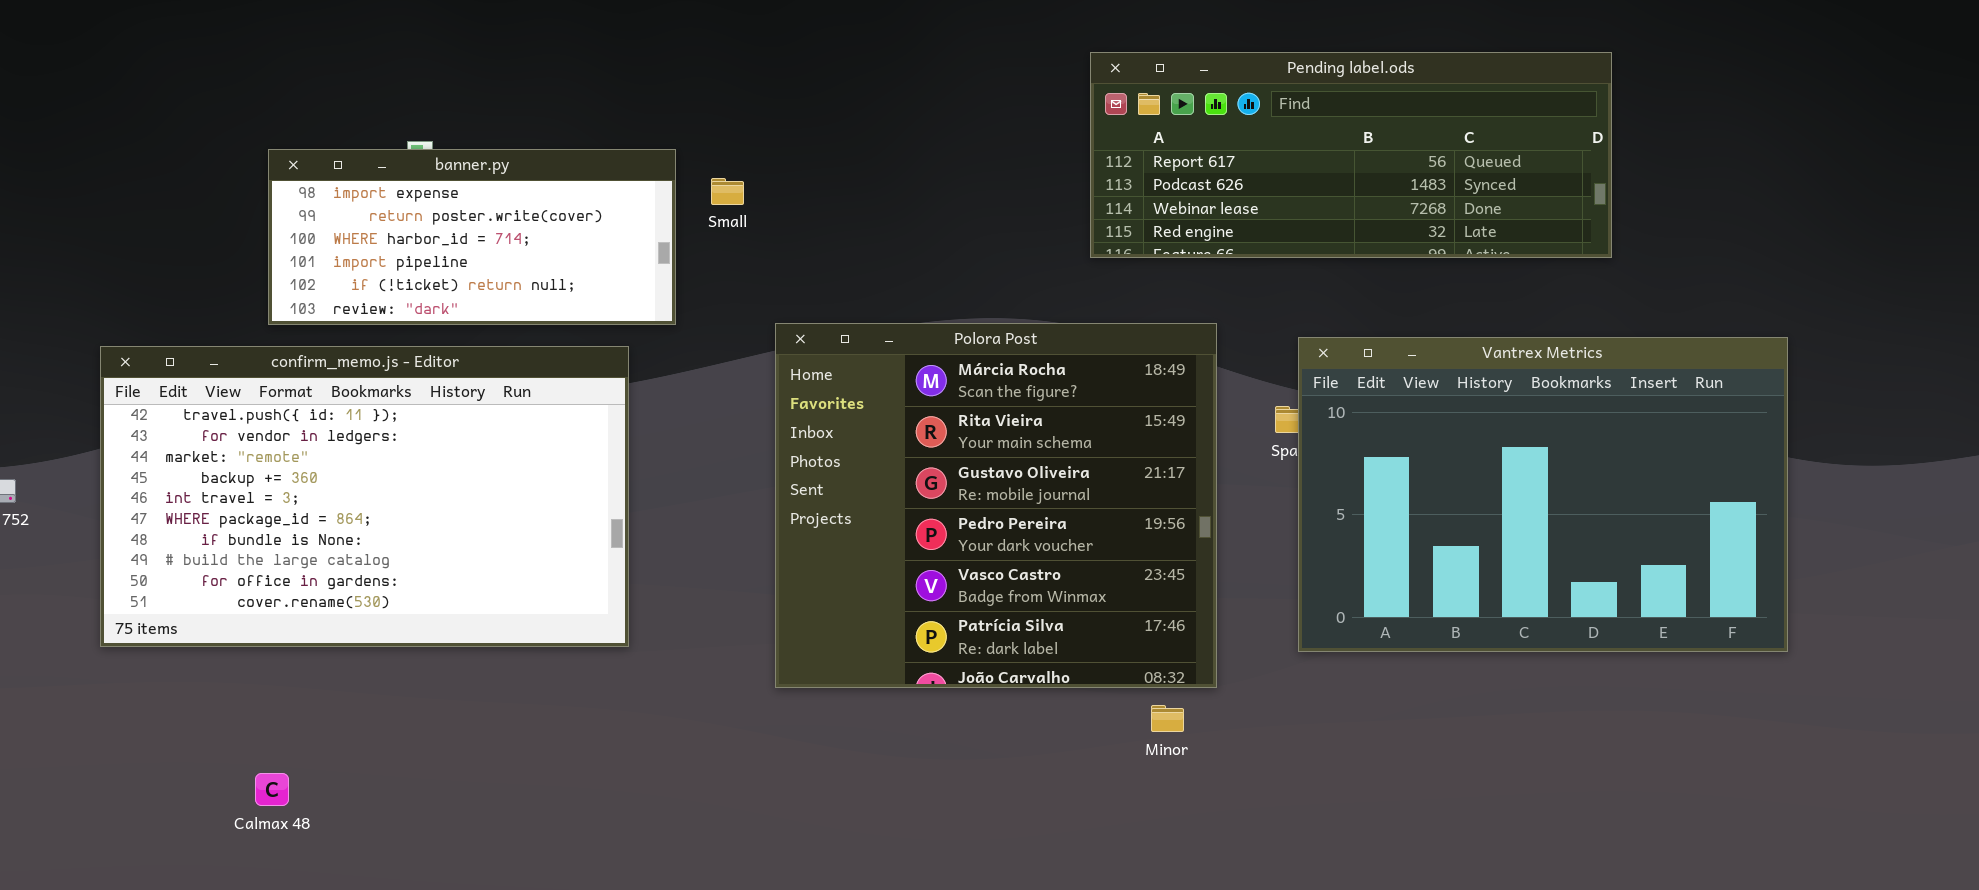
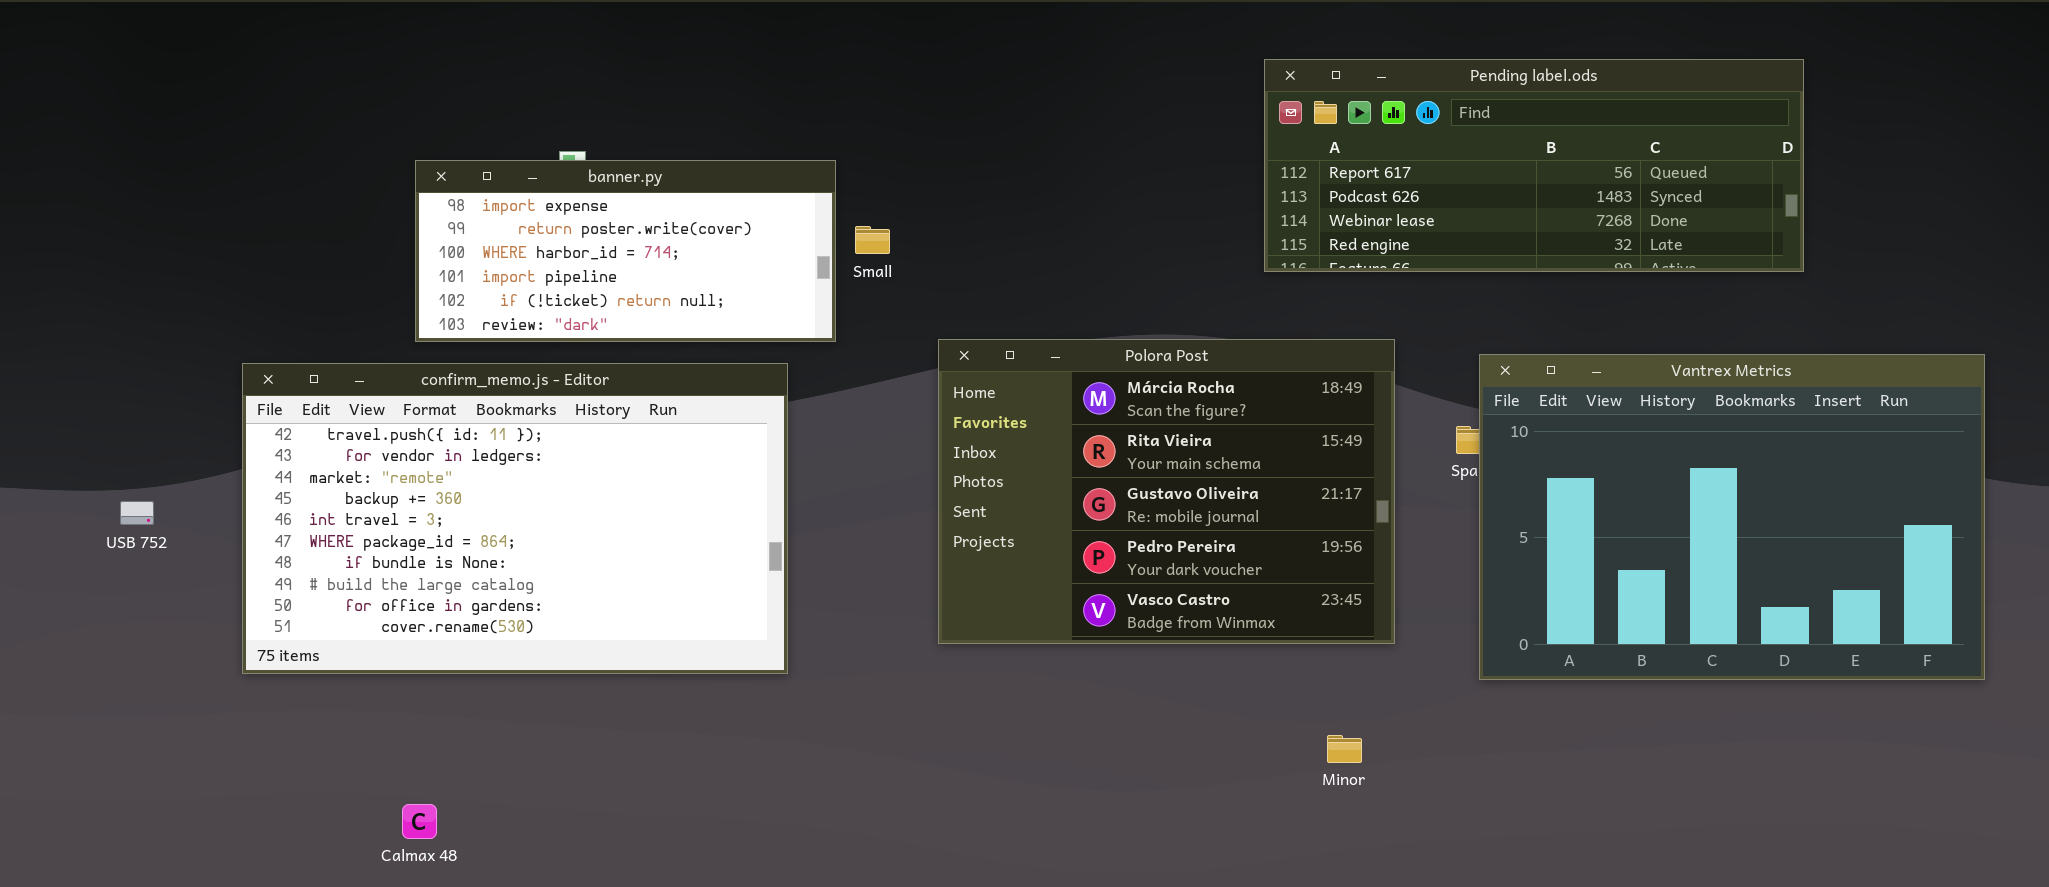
Small: [711,178,744,205] -> [855,226,890,254], moved
Polora Post: [775,323,1217,688] -> [938,339,1395,644], resized

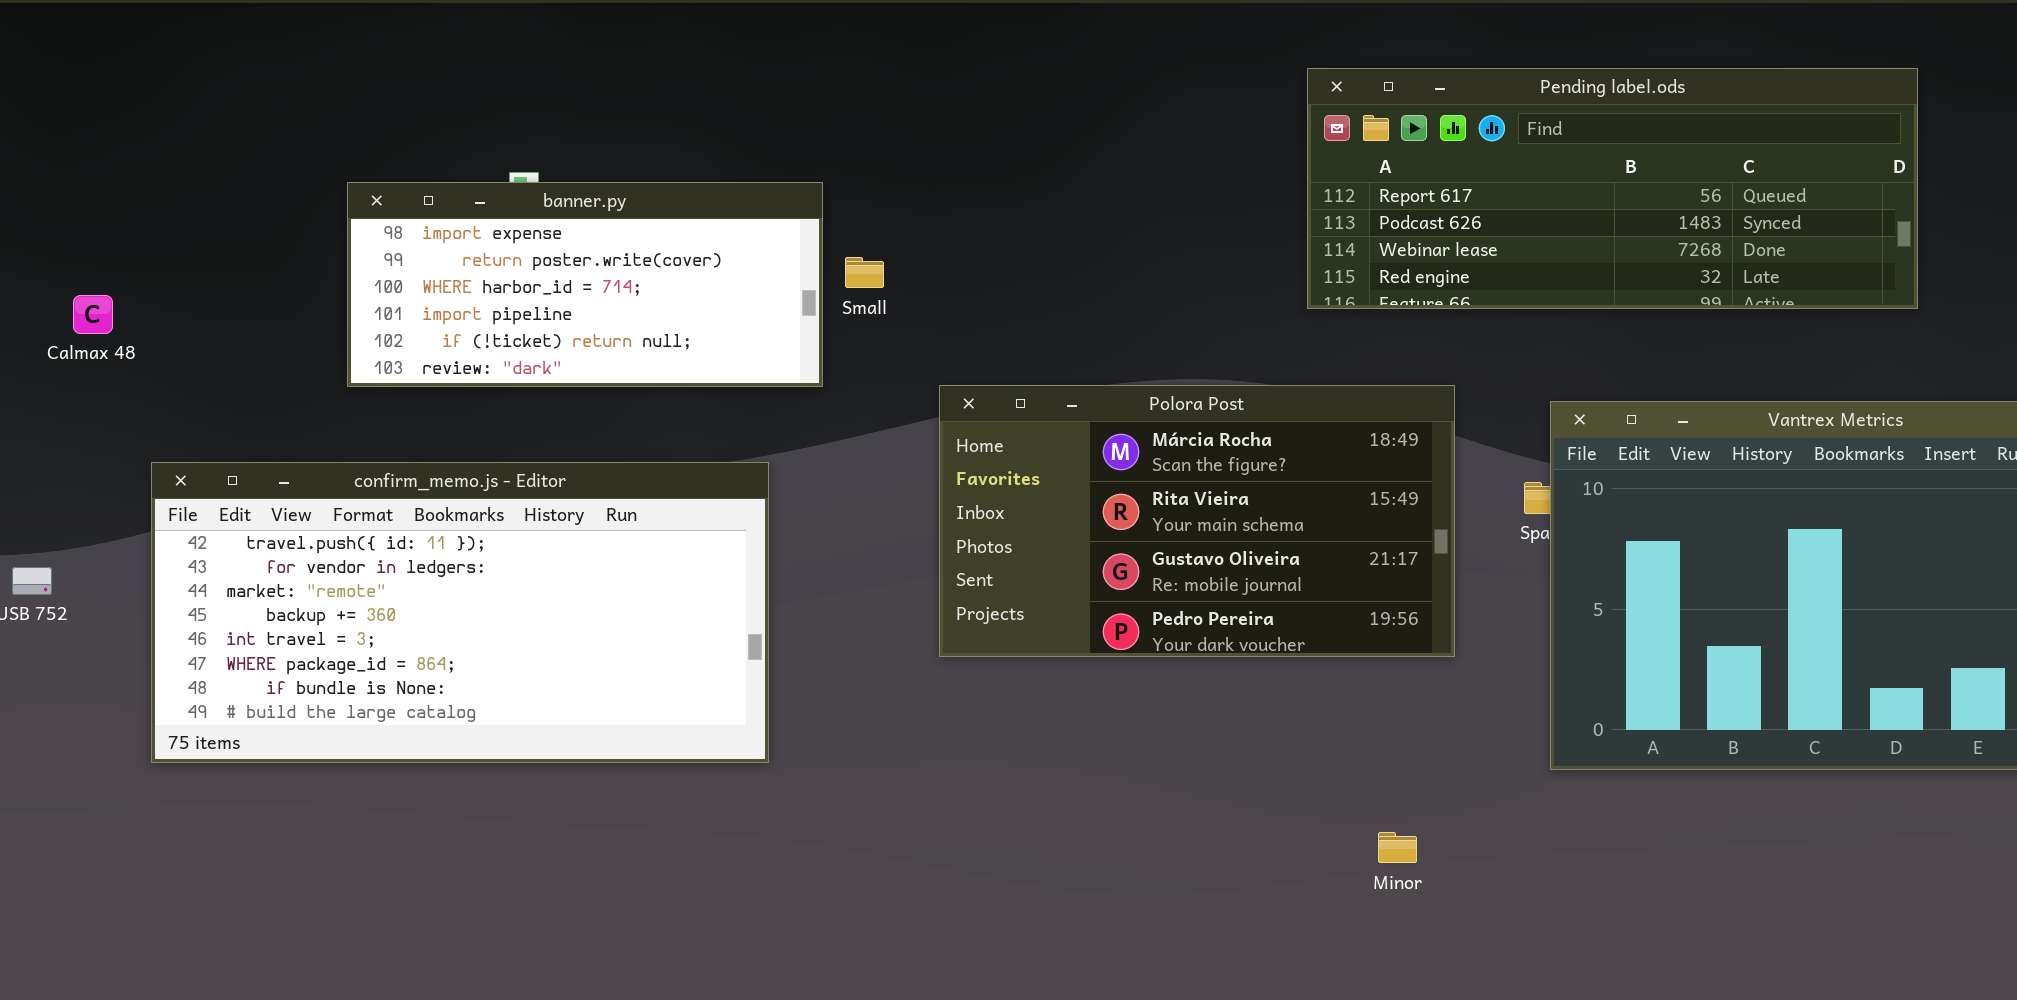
Polora Post: [938,339,1395,644] -> [939,385,1455,657], resized
confirm_memo.js - Editor: [242,363,788,674] -> [151,462,769,763], resized
Calmax 48: [402,804,437,839] -> [73,295,113,334], moved

